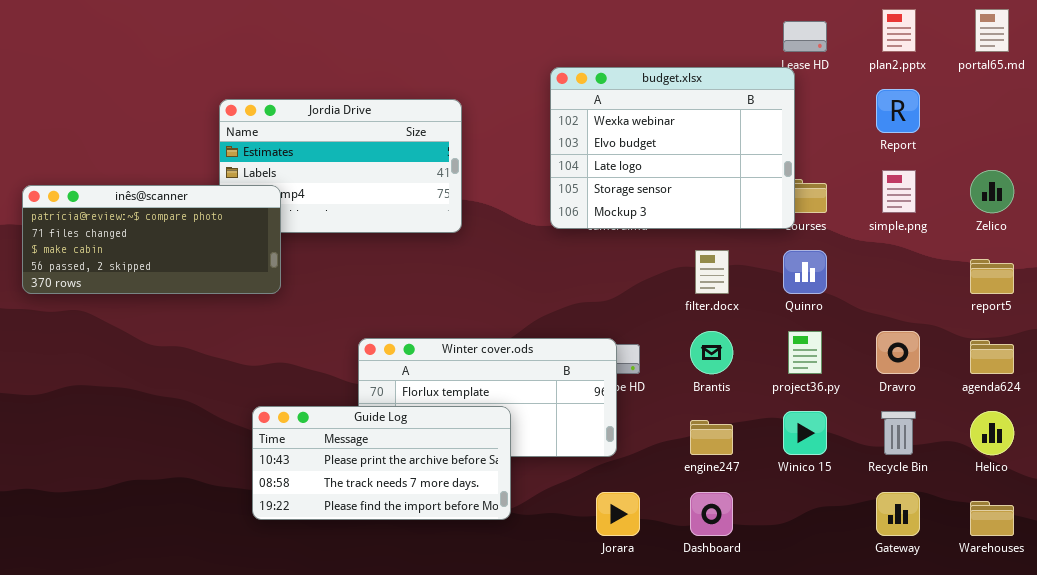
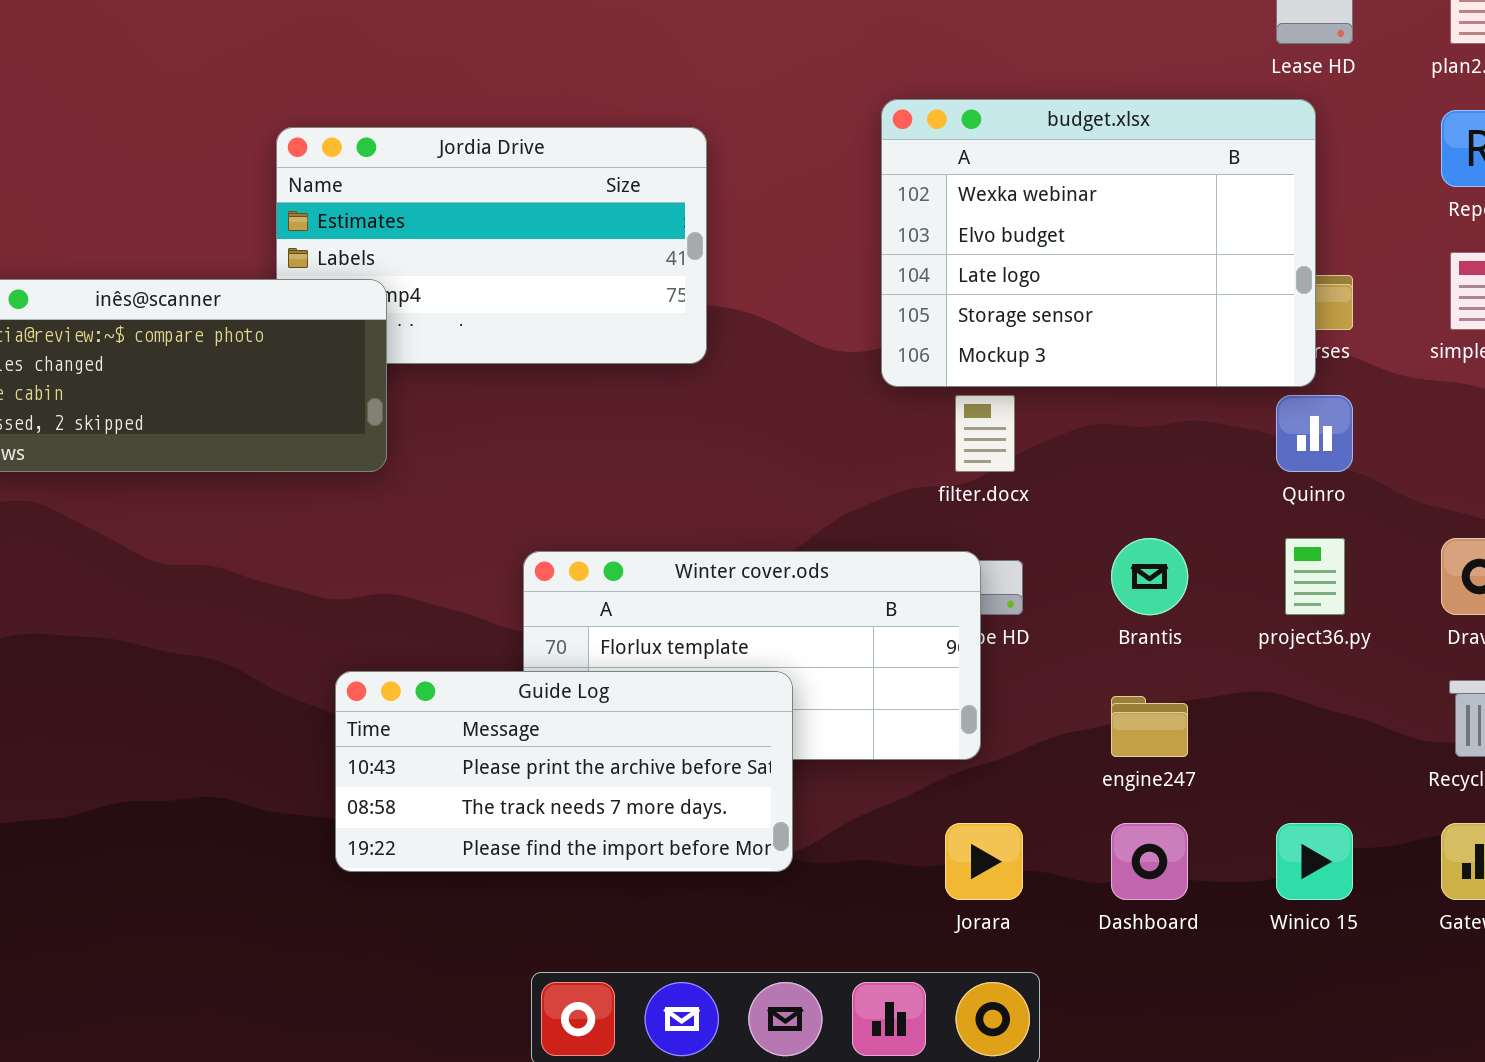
budget.xlsx: [550,67,795,229] -> [881,99,1316,387], moved
filter.docx: [695,250,729,294] -> [955,395,1015,472], moved
Winico 15: [783,411,827,455] -> [1276,823,1353,900], moved

